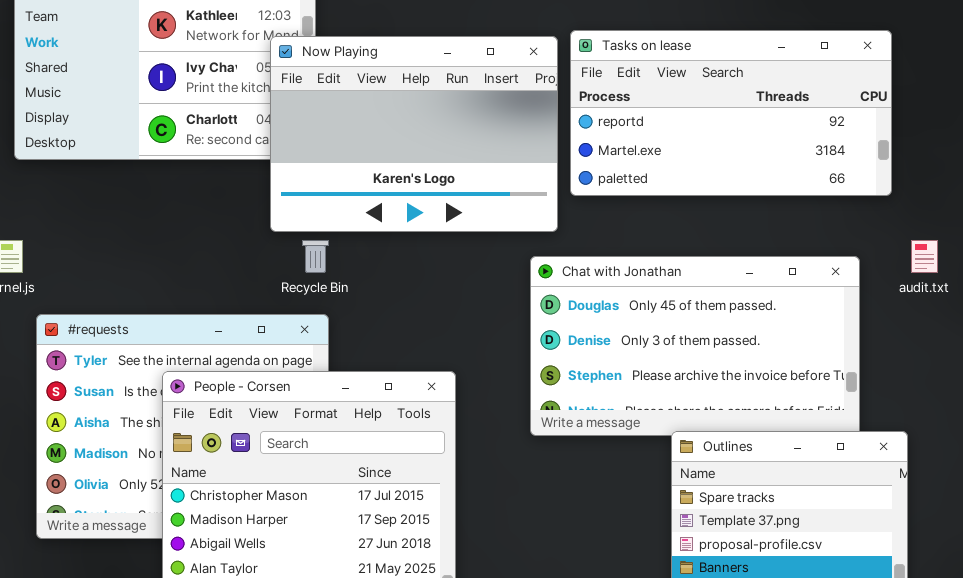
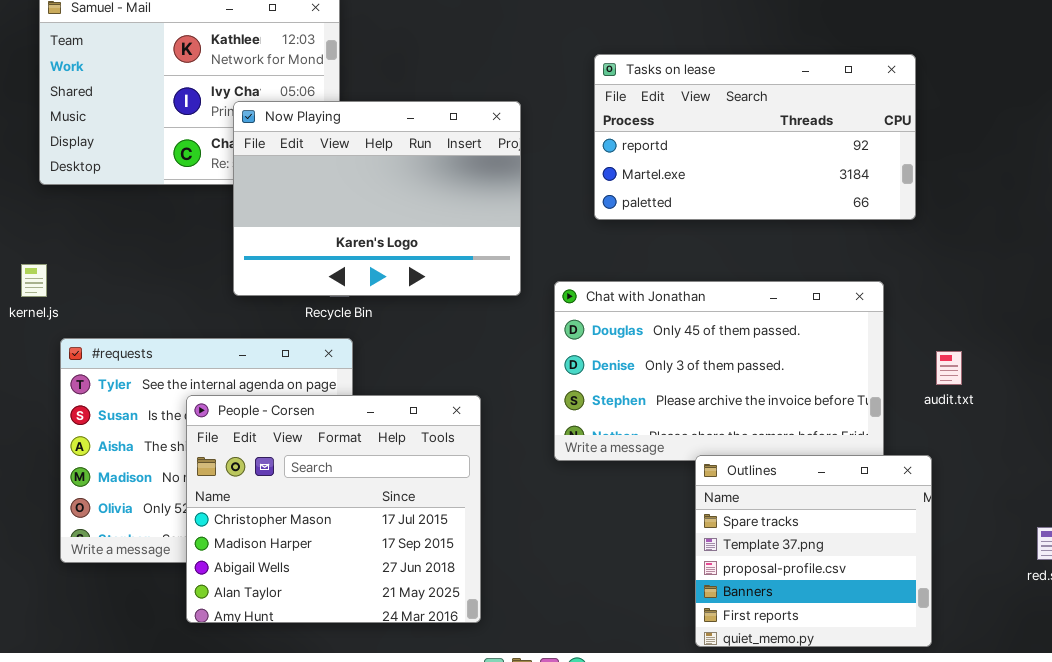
Now Playing: [270,36,558,232] -> [233,101,521,296], moved
audit.txt: [911,240,938,273] -> [936,351,962,385], moved

